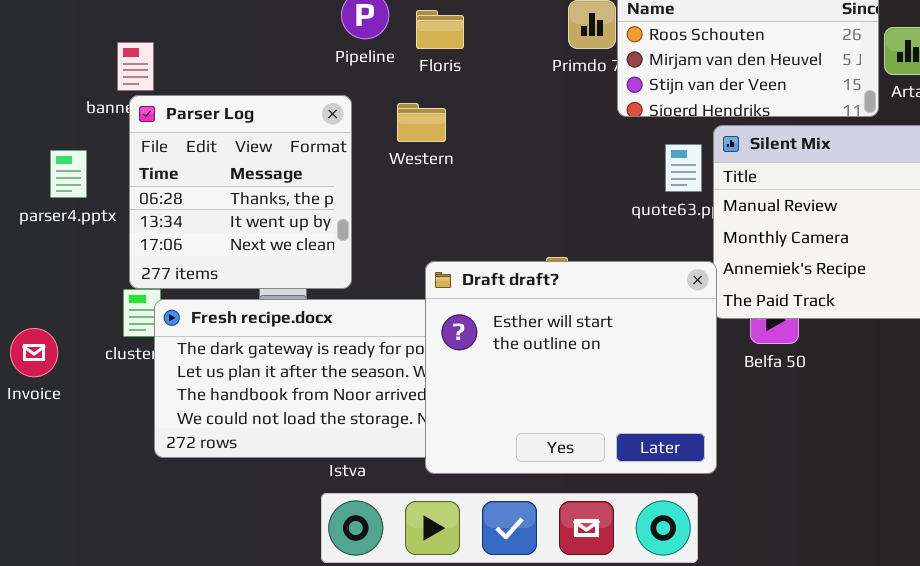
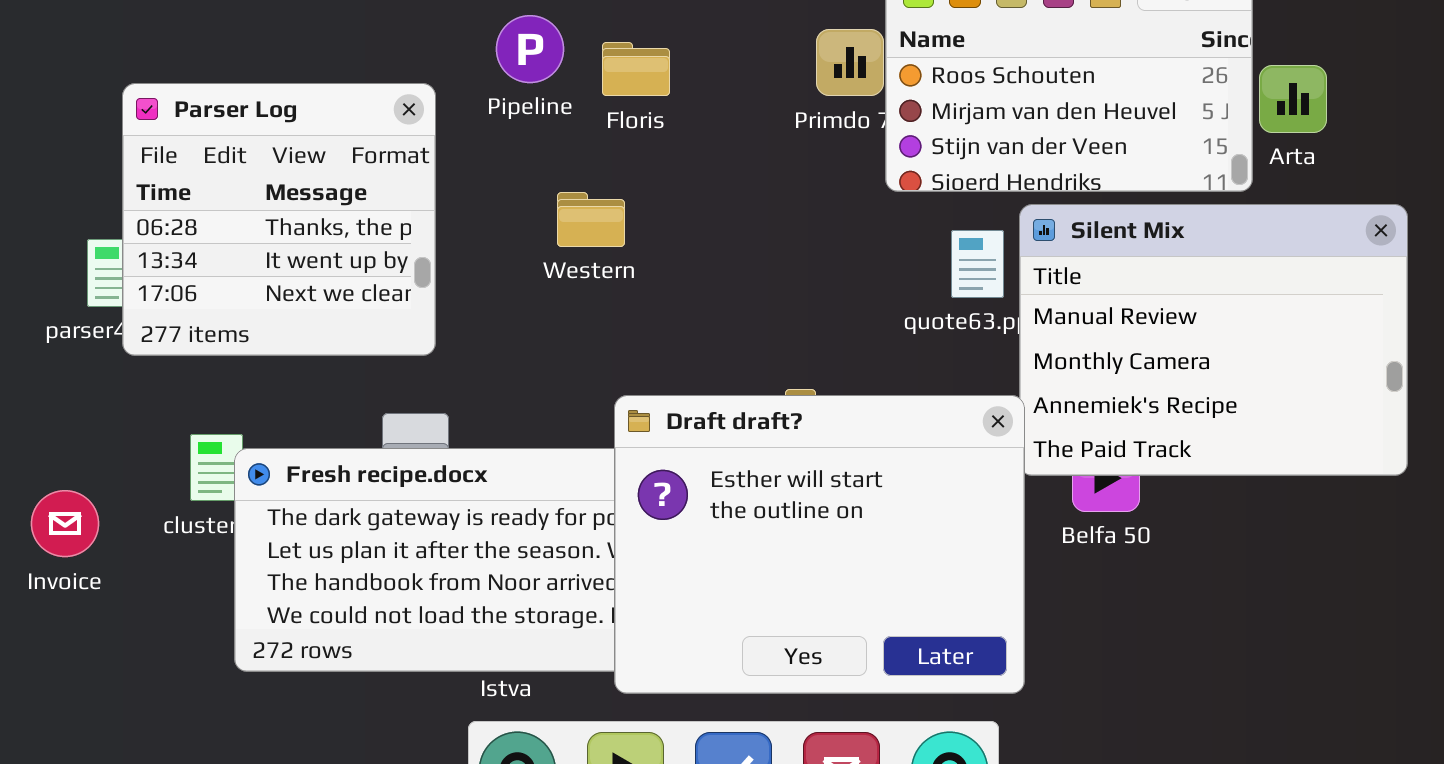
Parser Log: [129,95,352,289] -> [122,83,436,356], moved
Western: [397,103,446,142] -> [557,192,625,247], moved

